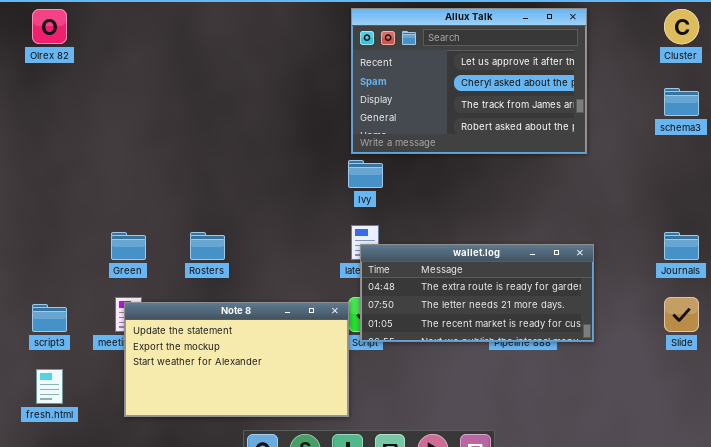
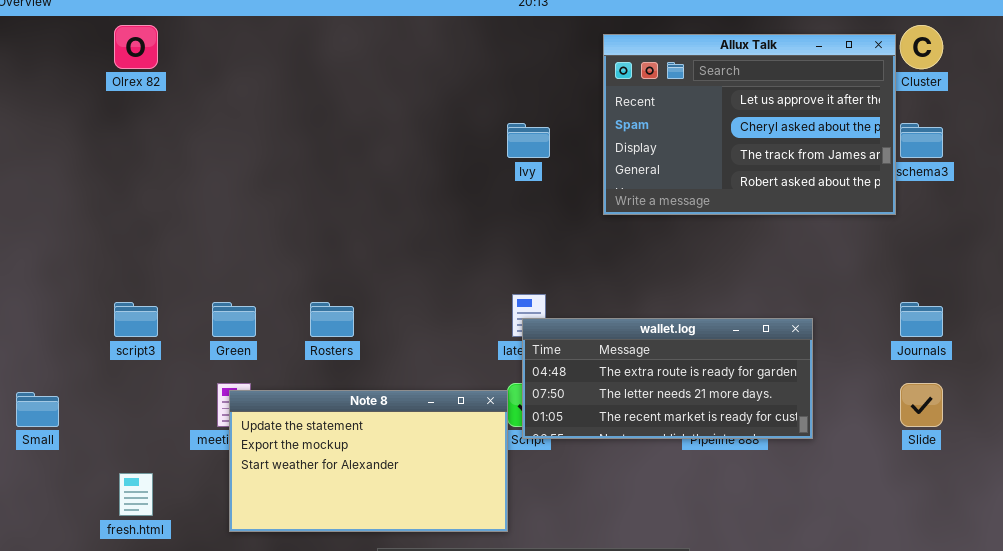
Allux Talk: [351,8,587,154] -> [603,34,896,215], moved
Ivy: [348,160,383,188] -> [507,123,550,158], moved
script3: [32,304,67,332] -> [114,302,158,337], moved

